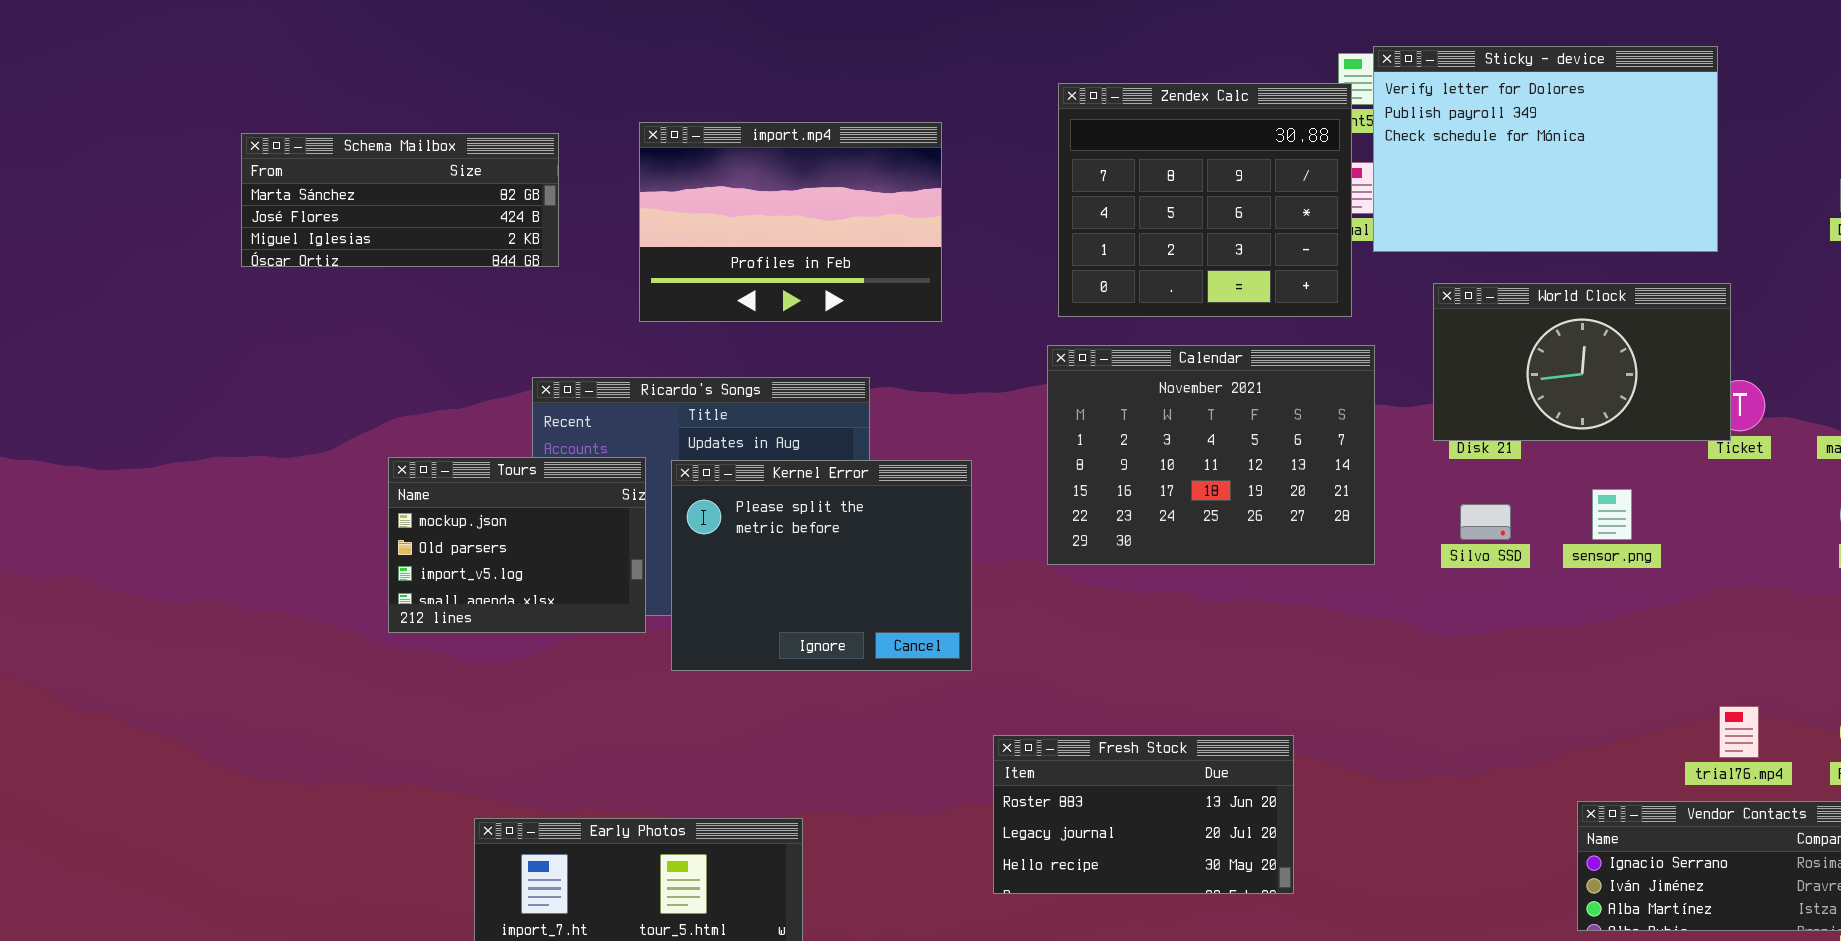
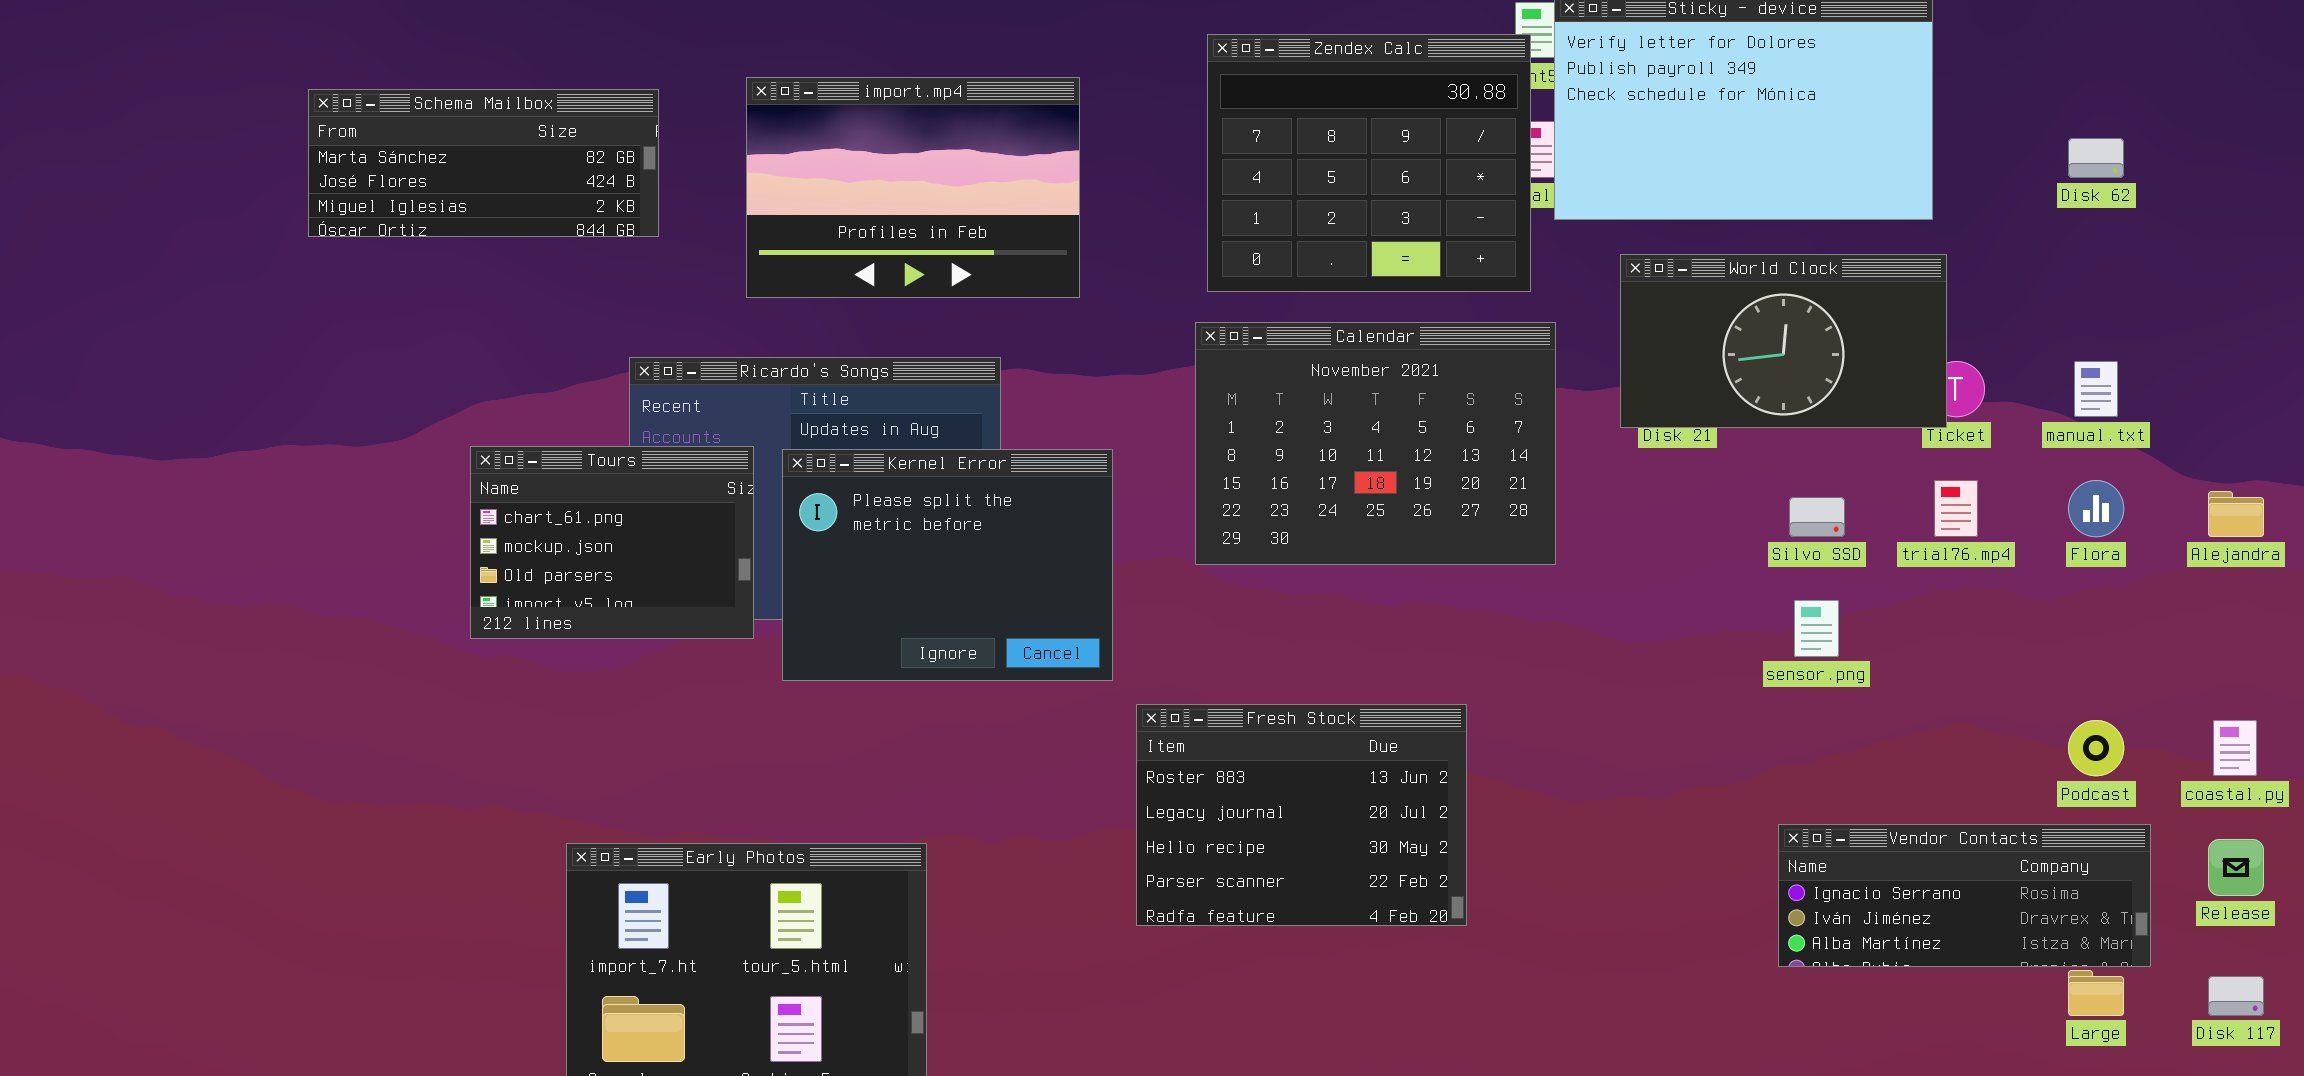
Tours: [388,457,646,633] -> [470,446,754,639], scrolled up 1 row
sensor.png: [1592,489,1632,540] -> [1794,600,1839,657], moved
Silvo SSD: [1460,504,1511,540] -> [1789,497,1845,537], moved
trial76.mp4: [1719,706,1759,758] -> [1934,480,1978,537], moved
Fresh Stock: [993,735,1294,894] -> [1136,704,1467,926], resized

